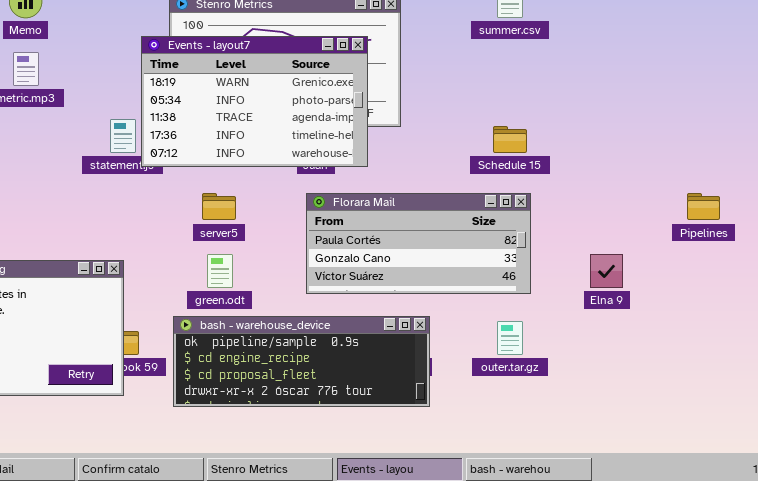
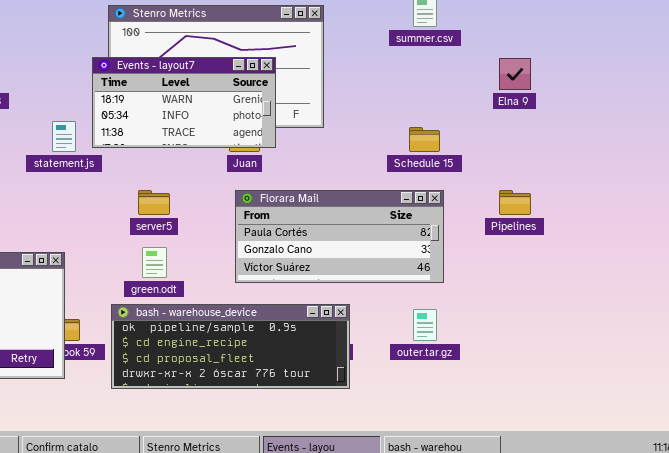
Events - layout7: [141,36,368,167] -> [92,57,276,148], moved, resized
Pipelines: [687,193,720,220] -> [499,190,531,215], moved
Elna 9: [590,254,623,288] -> [499,58,531,90], moved

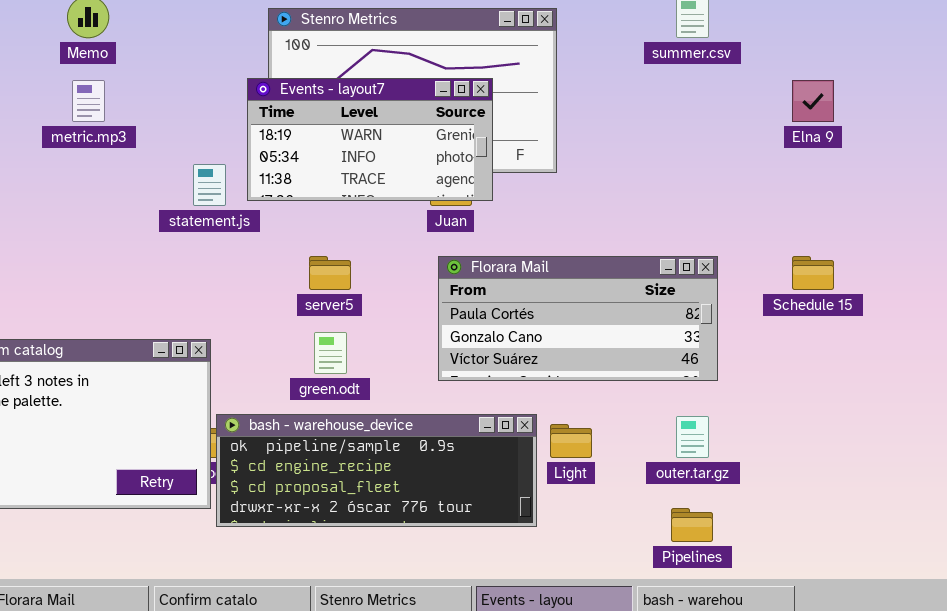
Schedule 15: [409,127,440,152] -> [792,256,834,290], moved
Pipelines: [499,190,531,215] -> [671,508,713,542], moved
bash - warehouse_device: [111,304,350,389] -> [216,414,537,527], moved

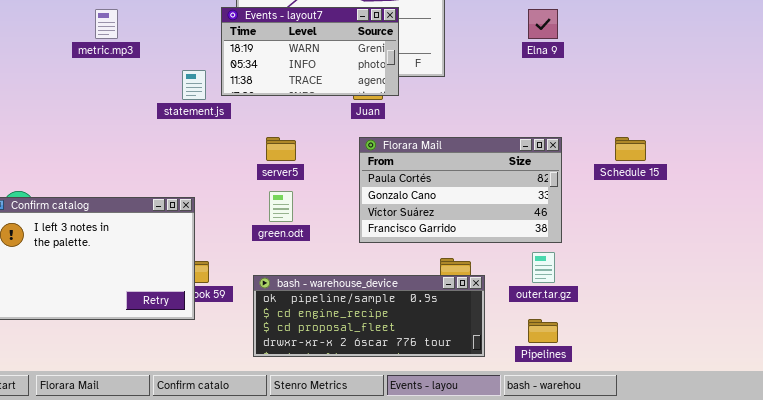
Elna 9: [792,80,834,122] -> [528,9,558,39], moved
Florara Mail: [438,256,718,381] -> [359,137,562,243], resized
bash - warehouse_device: [216,414,537,527] -> [253,275,485,357], moved

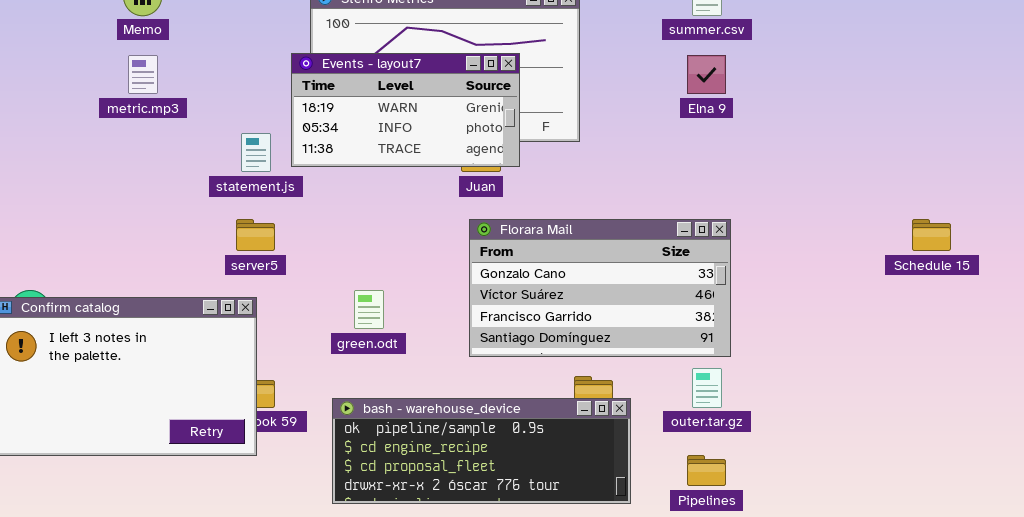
server5: [266,137,296,161] -> [236,219,275,251], moved
Florara Mail: [359,137,562,243] -> [469,219,731,357], scrolled down 1 row
Schedule 15: [615,137,646,161] -> [912,219,951,251], moved

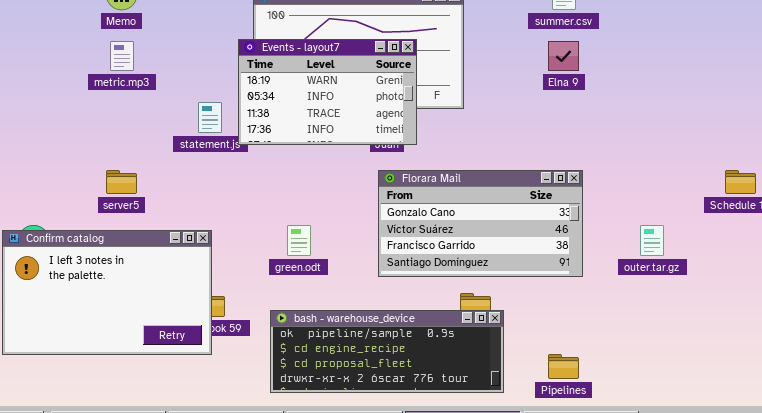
Events - layout7: [291,53,520,167] -> [238,39,417,145], resized
server5: [236,219,275,251] -> [106,170,137,194], moved
outer.tar.gz: [692,368,722,408] -> [640,225,664,256], moved

